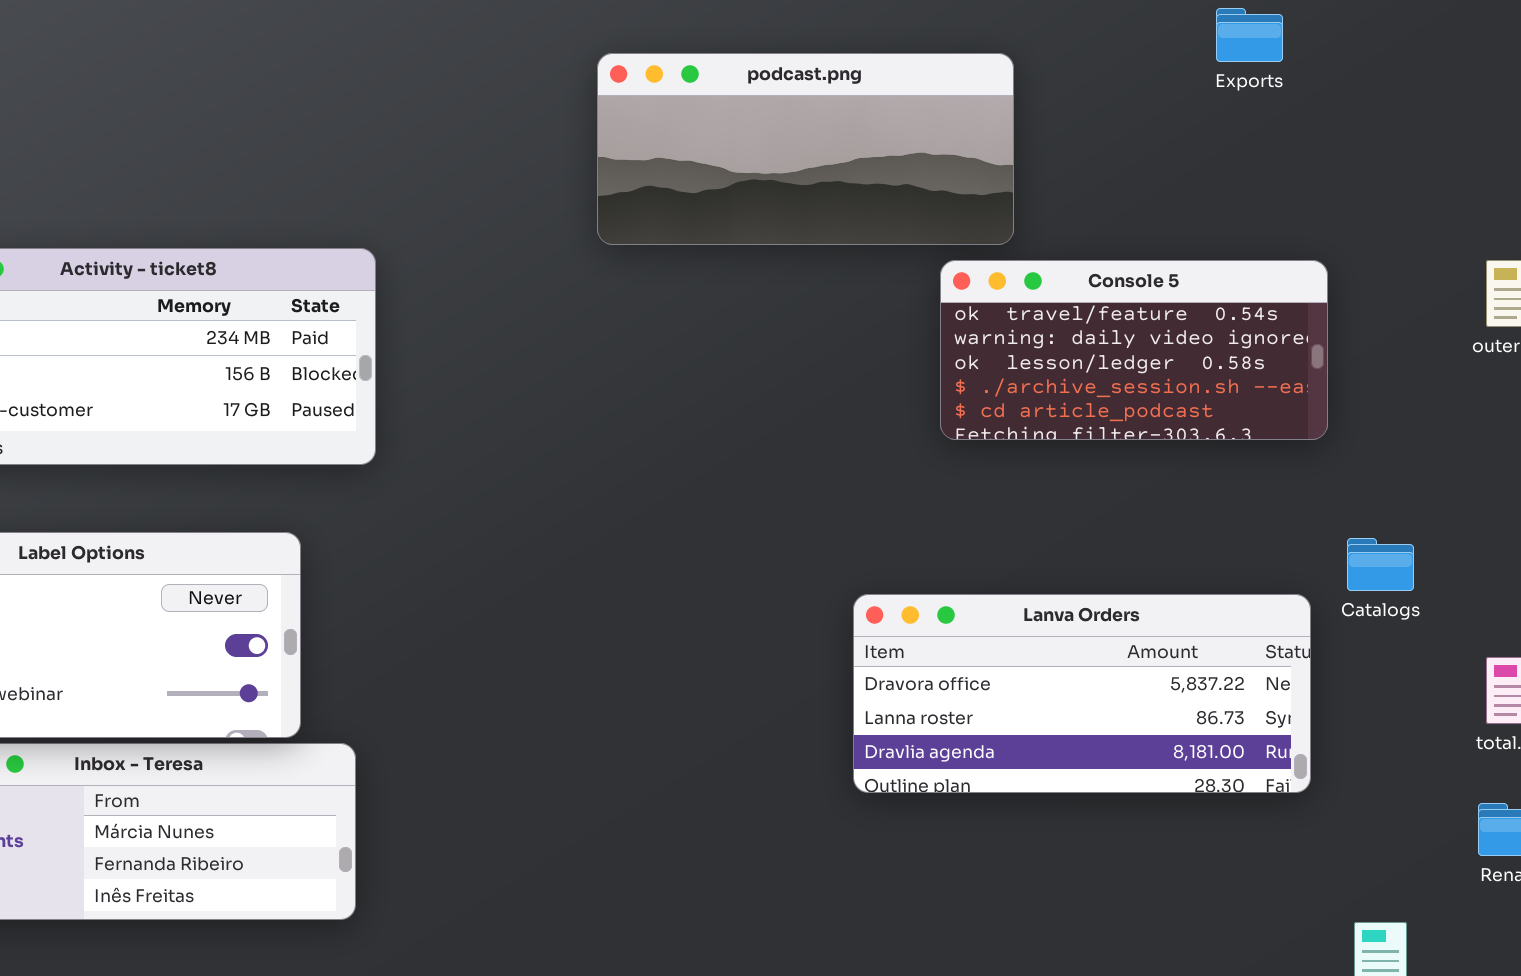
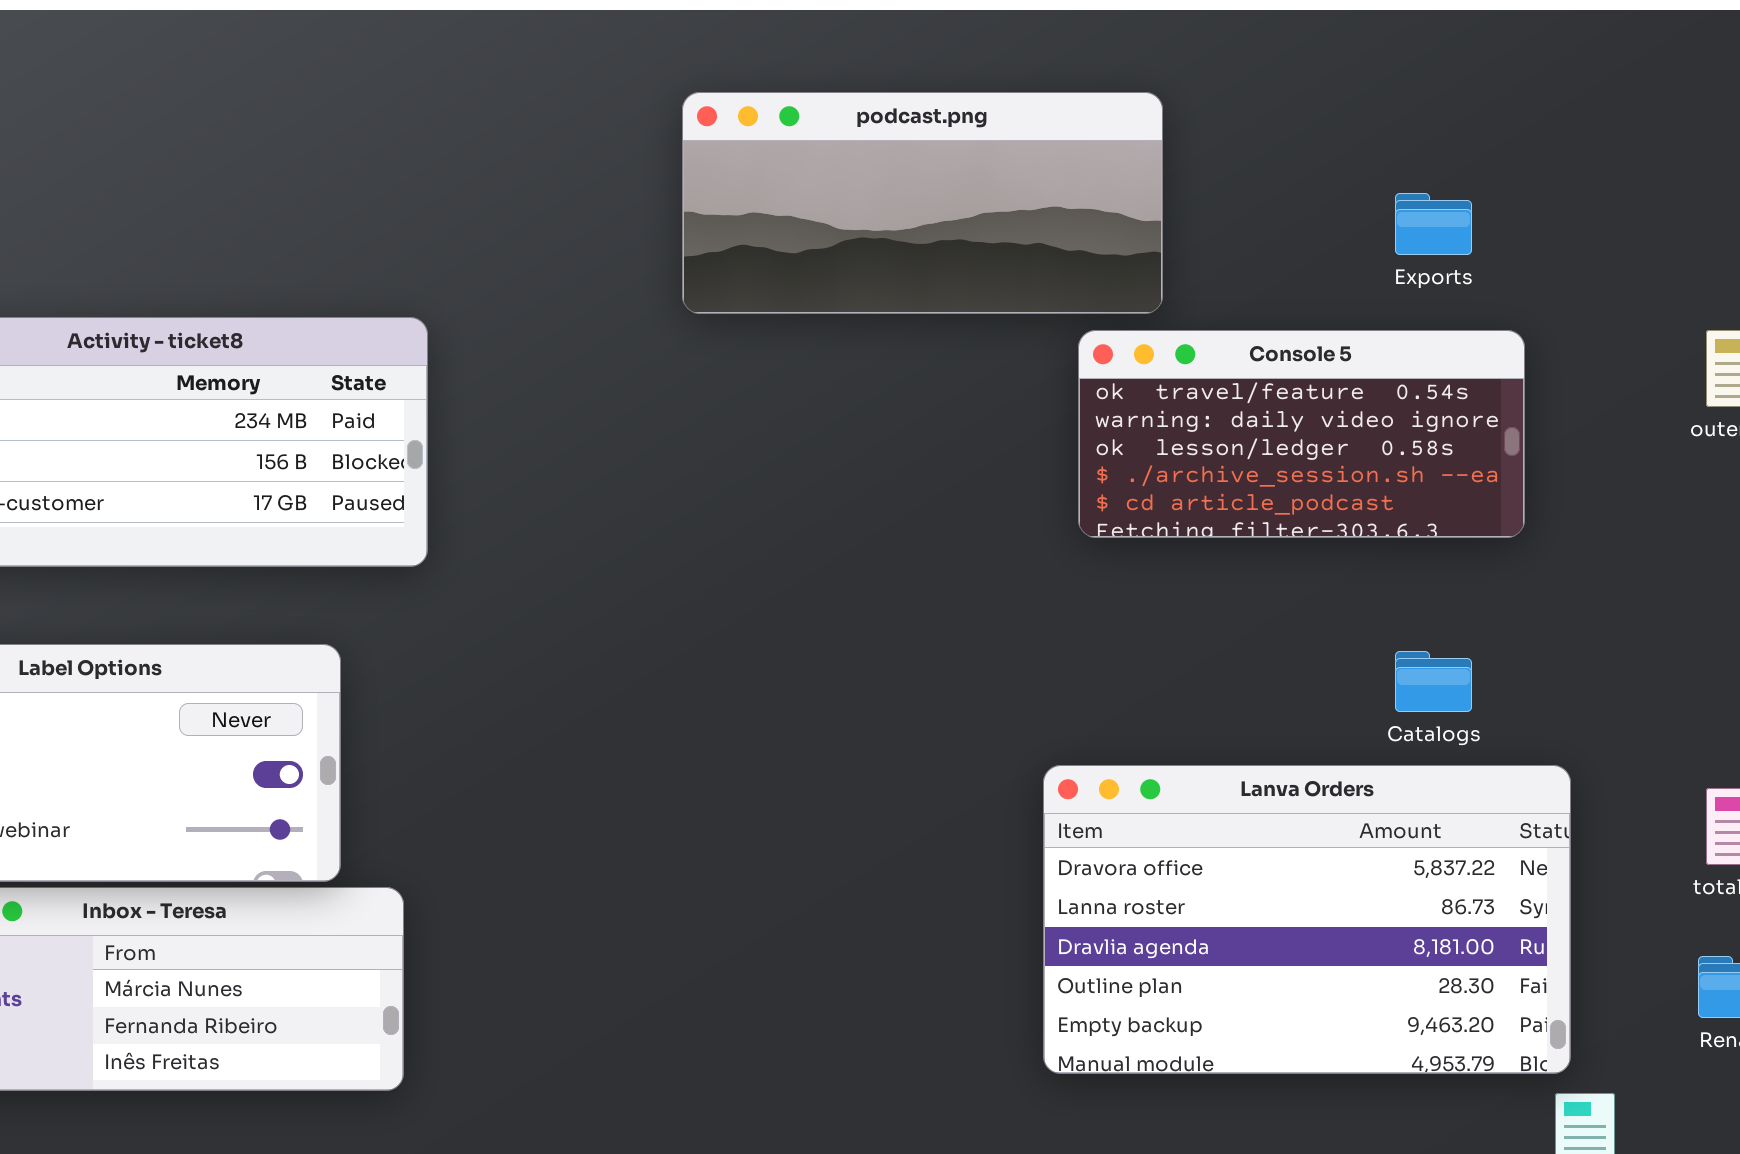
Exports: [1216,8,1283,62] -> [1395,193,1472,255], moved
Catalogs: [1347,538,1414,591] -> [1395,651,1472,712], moved
Lanva Orders: [853,594,1311,793] -> [1043,765,1571,1074], moved, resized

